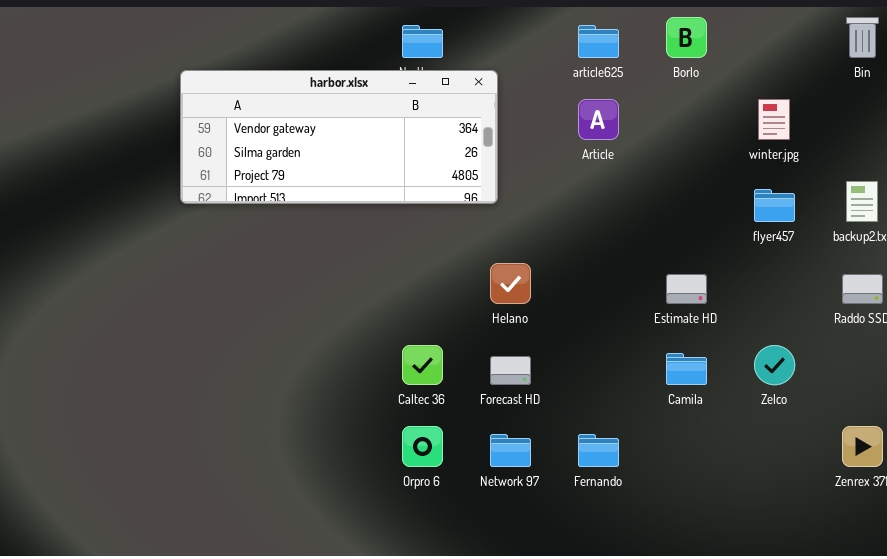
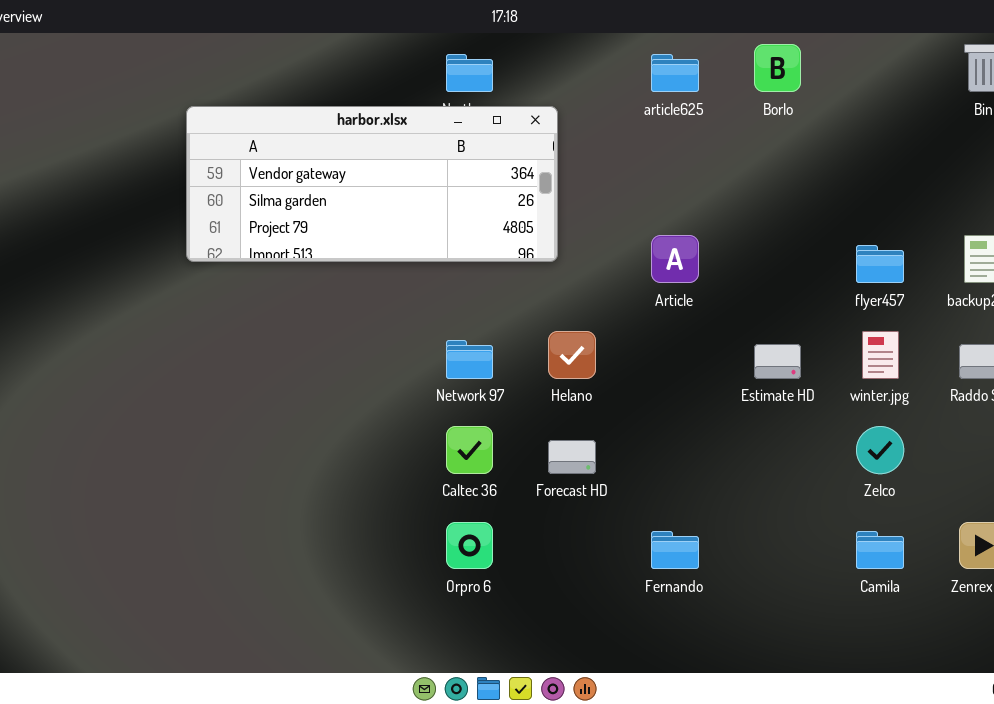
Article: [578,99,619,140] -> [651,235,699,283], moved
winter.jpg: [758,99,790,140] -> [862,331,899,379], moved
Camila: [666,353,707,385] -> [856,531,904,569], moved
Network 97: [490,434,531,467] -> [446,340,493,379], moved

